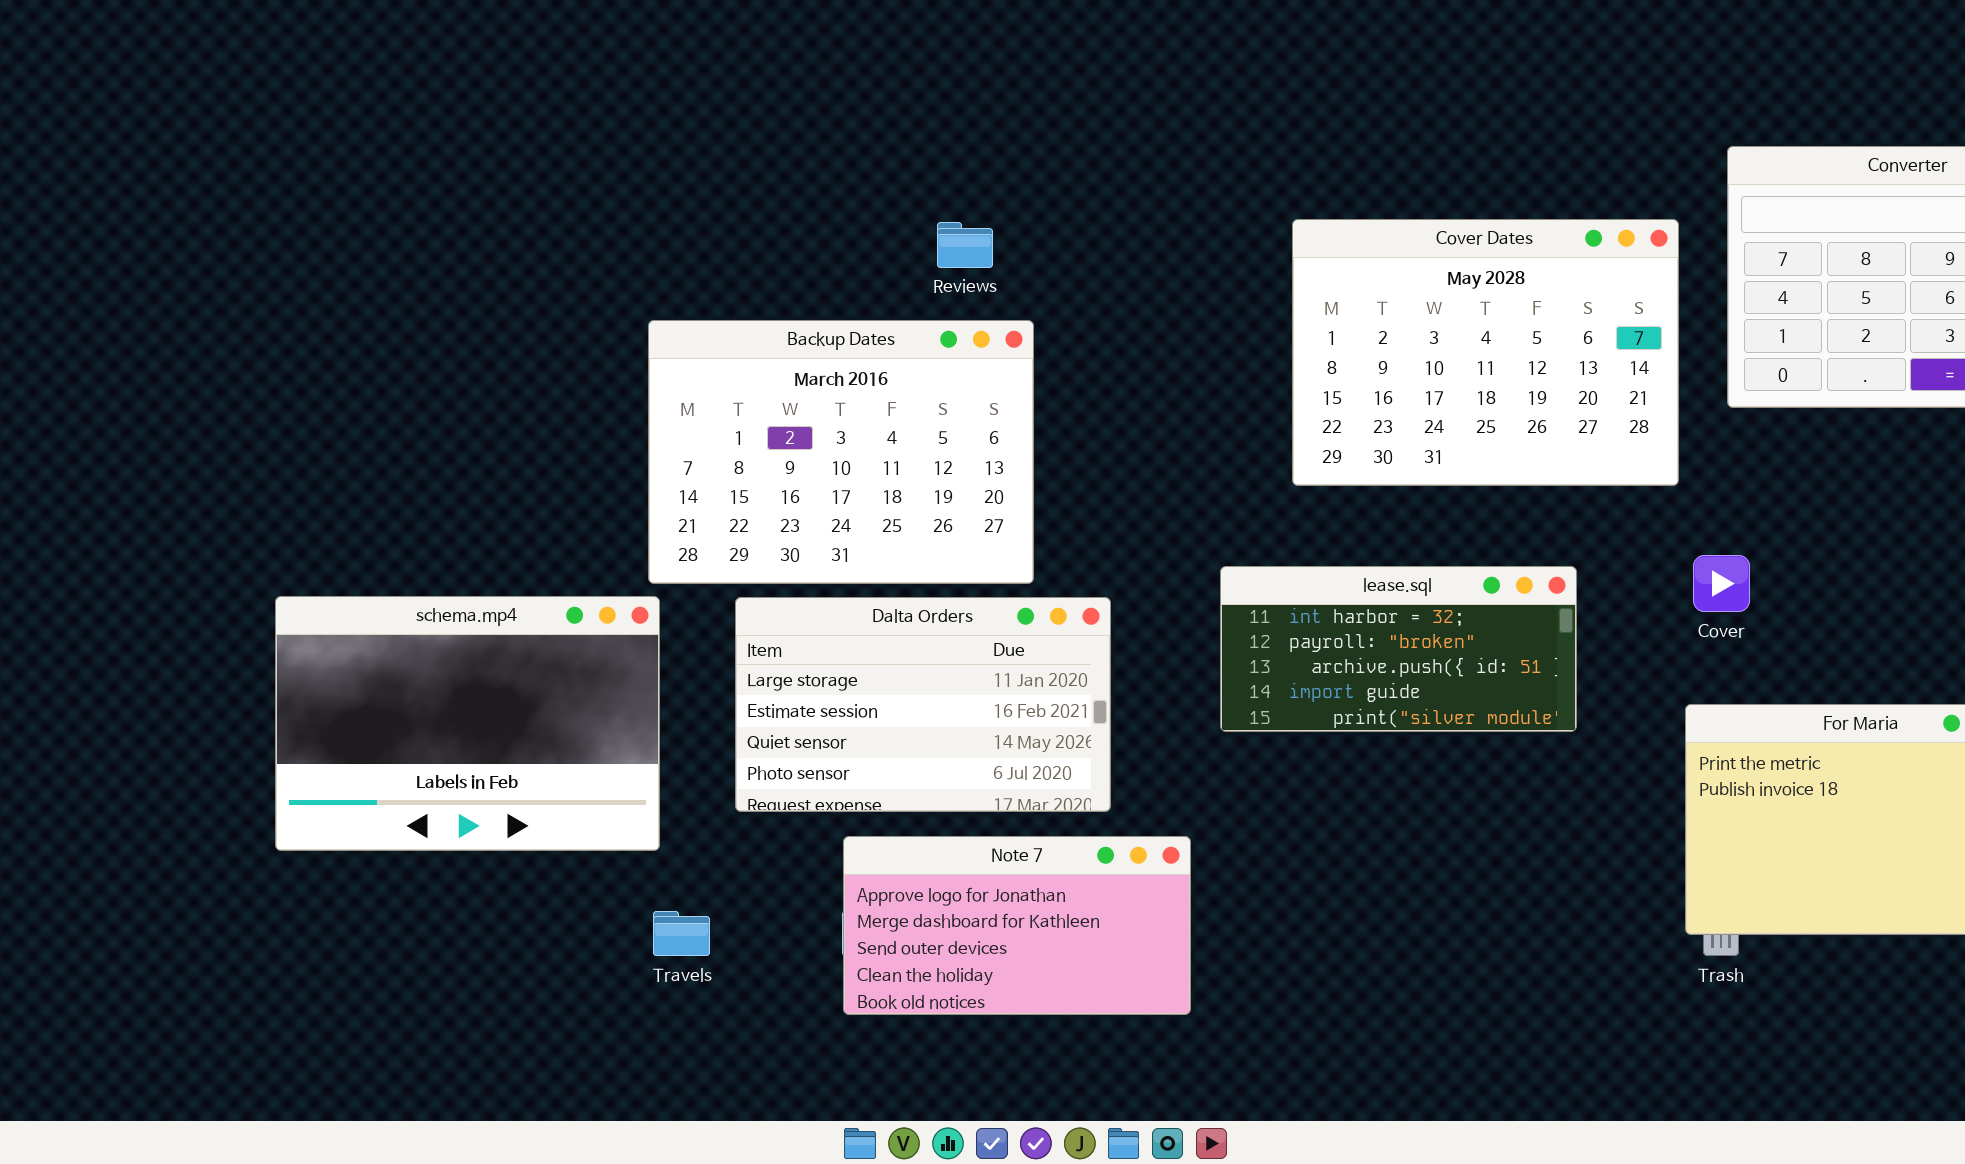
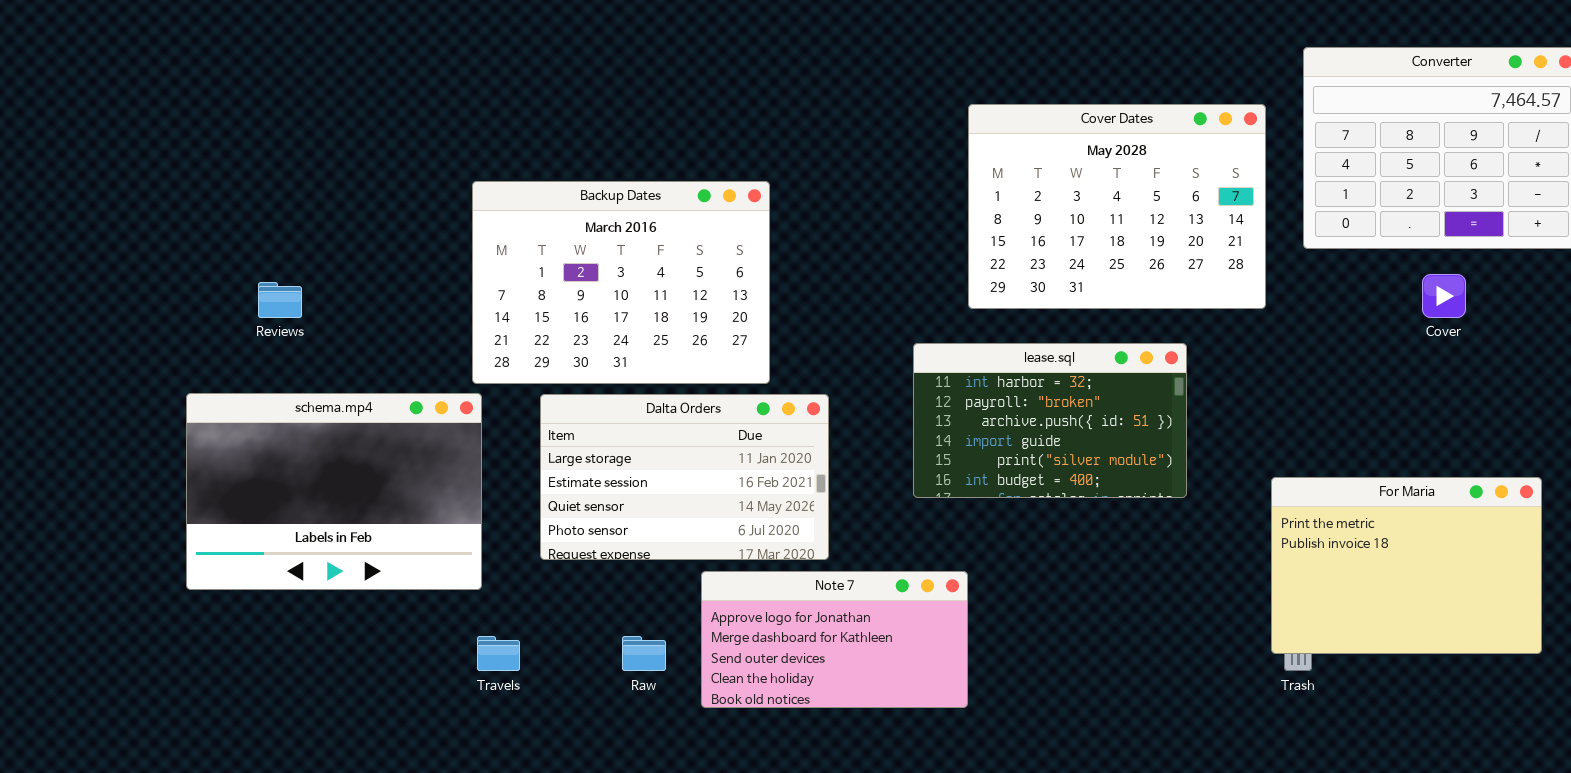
Reviews: [937,222,993,268] -> [258,282,302,318], moved
Cover: [1693,555,1750,612] -> [1422,274,1466,318], moved
lease.sql: [1220,566,1577,732] -> [913,343,1187,498], resized
Note 7: [843,836,1191,1015] -> [701,571,968,708], moved

